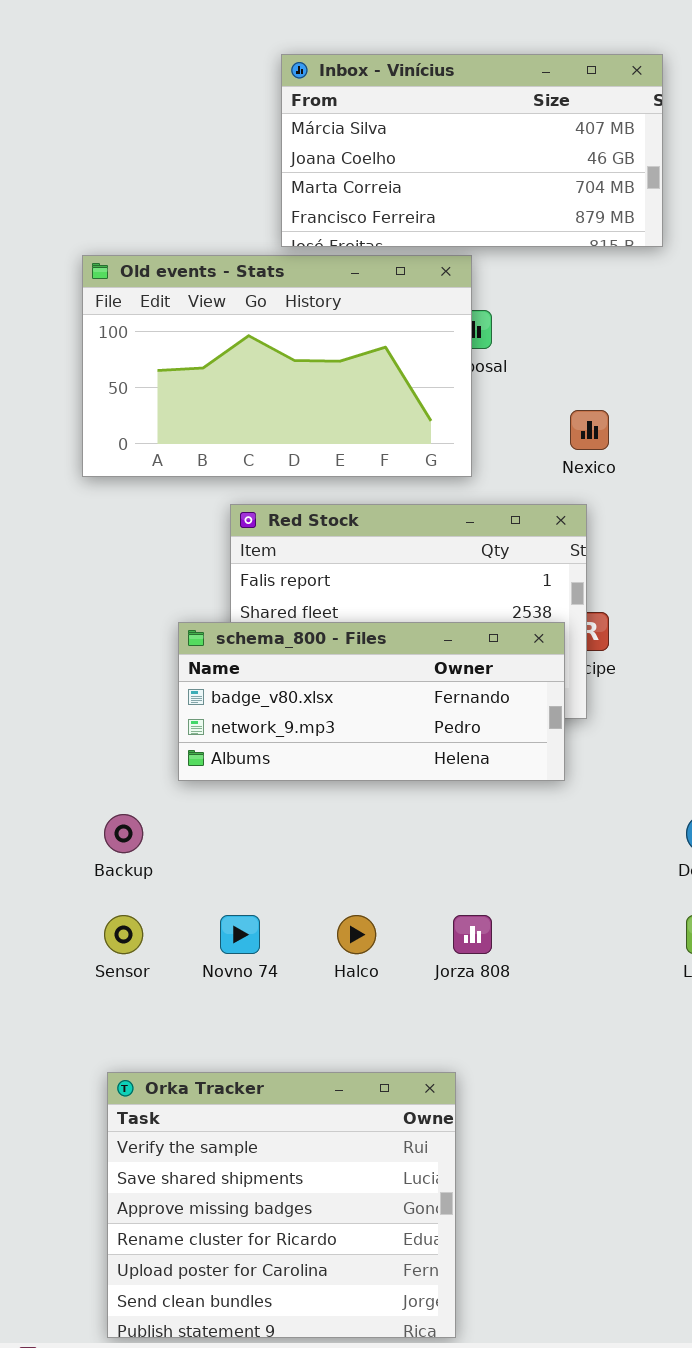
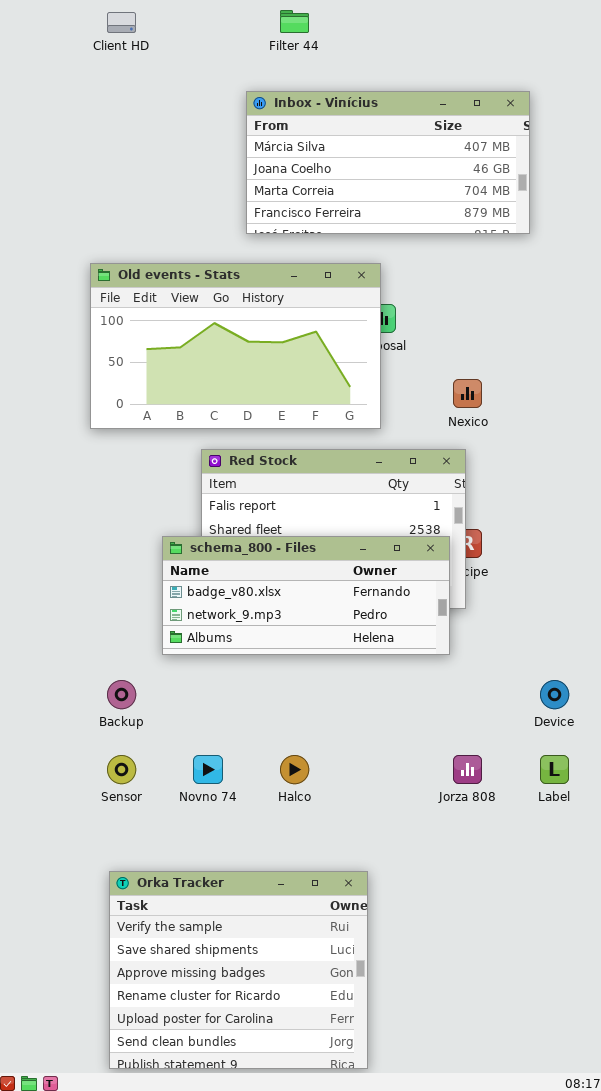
Inbox - Vinícius: [281,54,663,247] -> [246,91,530,234], moved
Jorza 808: [453,915,492,954] -> [453,755,482,784], moved

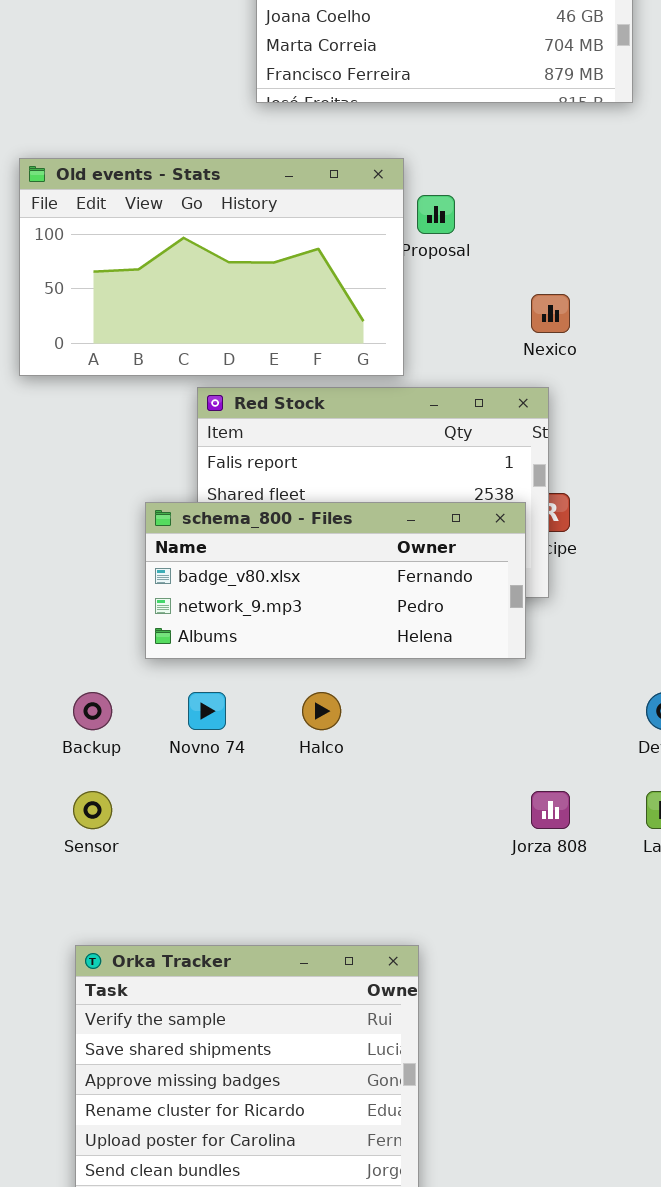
Old events - Stats: [90,263,381,429] -> [19,158,404,376], moved
Novno 74: [193,755,223,784] -> [188,692,226,730], moved
Halco: [280,755,309,784] -> [302,692,341,730], moved

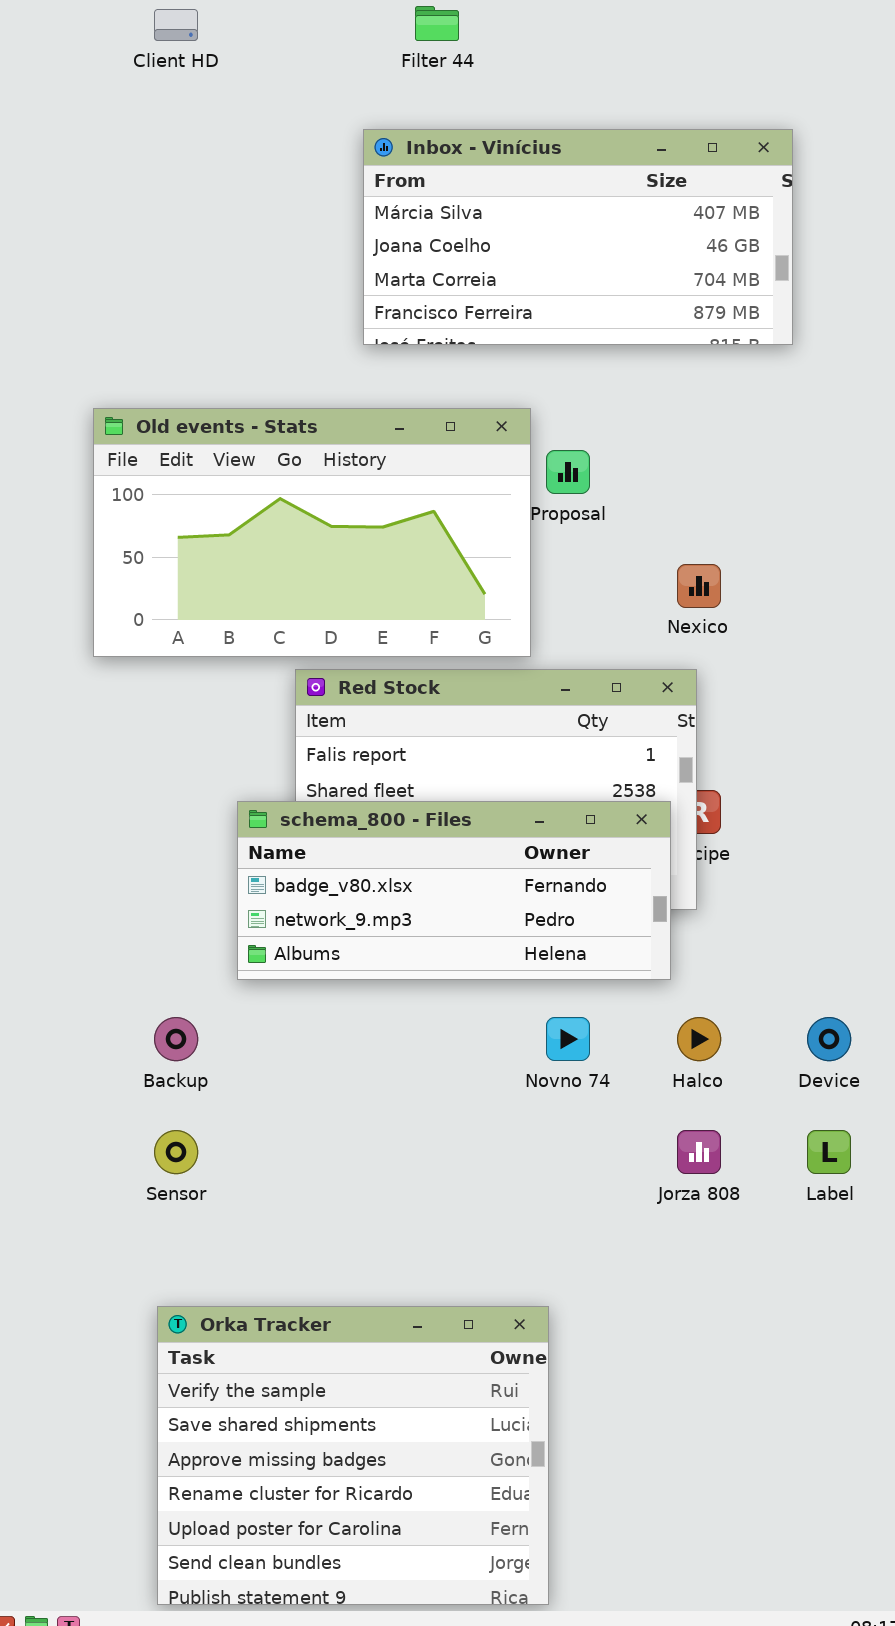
Novno 74: [188,692,226,730] -> [546,1017,590,1061], moved
Halco: [302,692,341,730] -> [677,1017,721,1061], moved

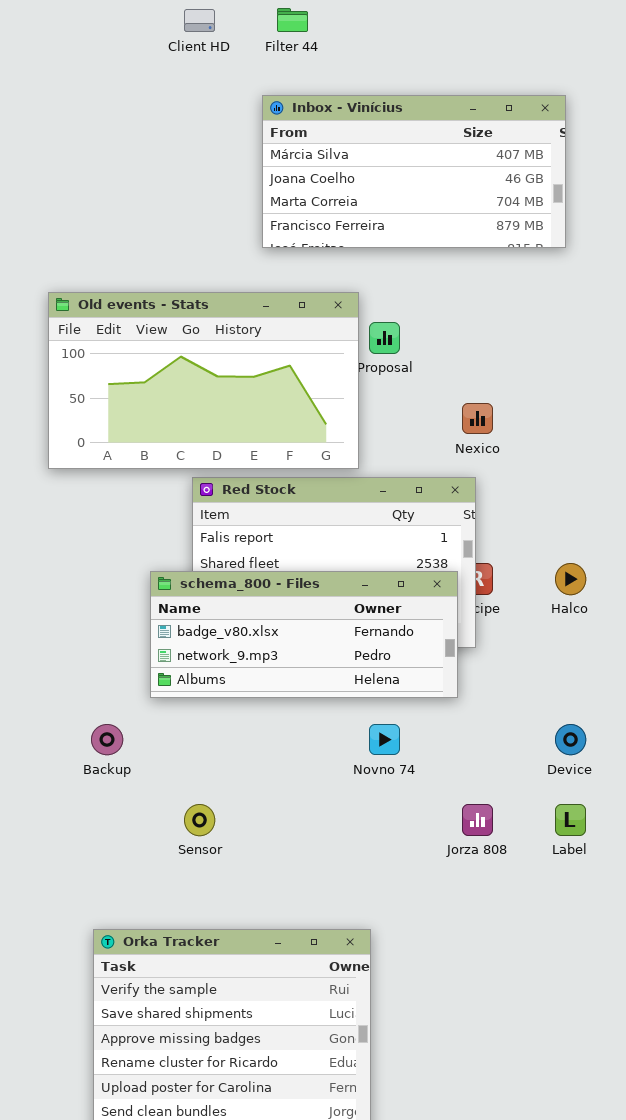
Client HD: [154,9,198,41] -> [184,9,215,32], moved
Inbox - Vinícius: [363,129,793,345] -> [262,95,566,248], moved
Halco: [677,1017,721,1061] -> [555,563,586,595], moved
Sensor: [154,1130,198,1174] -> [184,804,215,836], moved

